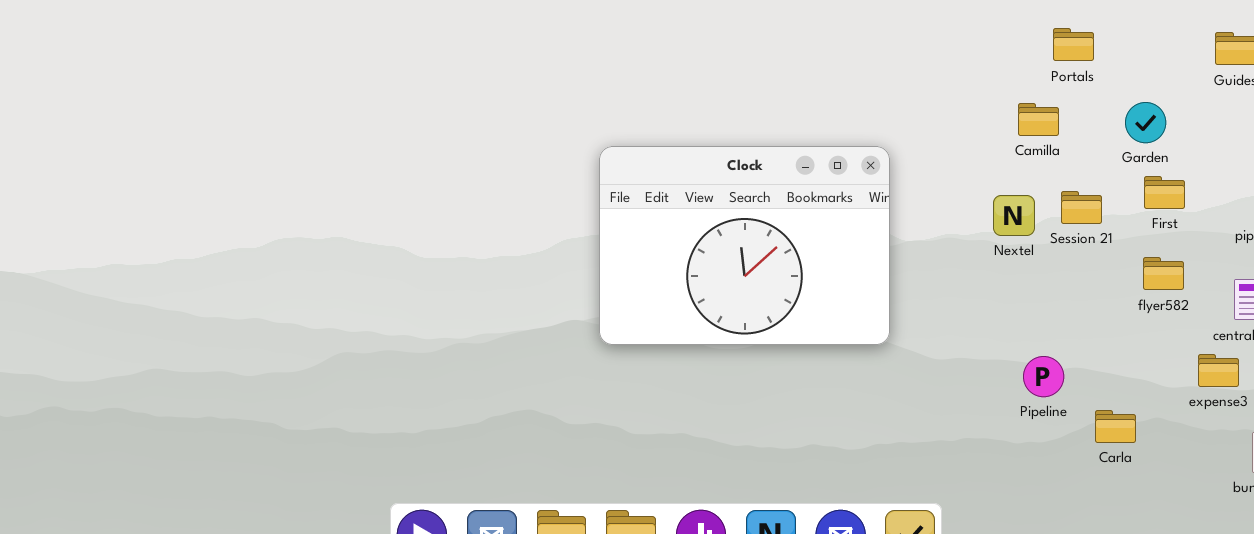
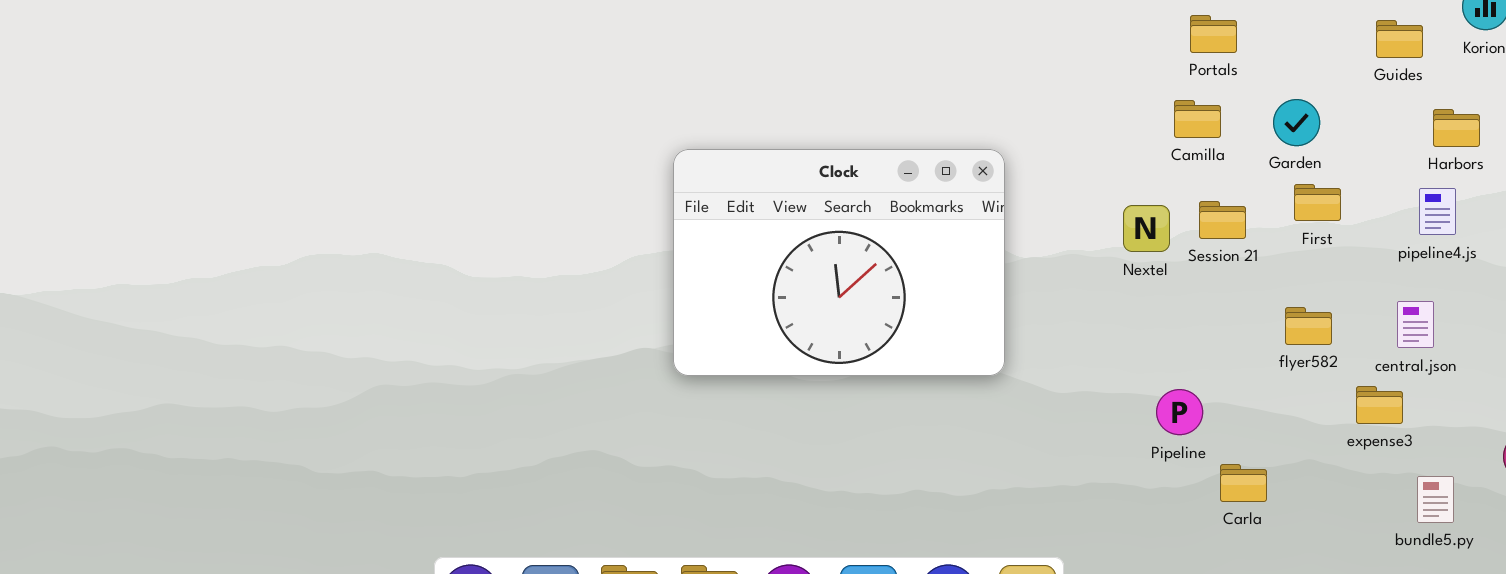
Camilla: [1018,103,1059,136] -> [1174,100,1221,138], moved
flyer582: [1143,257,1184,290] -> [1285,307,1332,345], moved
Carla: [1095,410,1136,443] -> [1220,464,1267,502], moved

